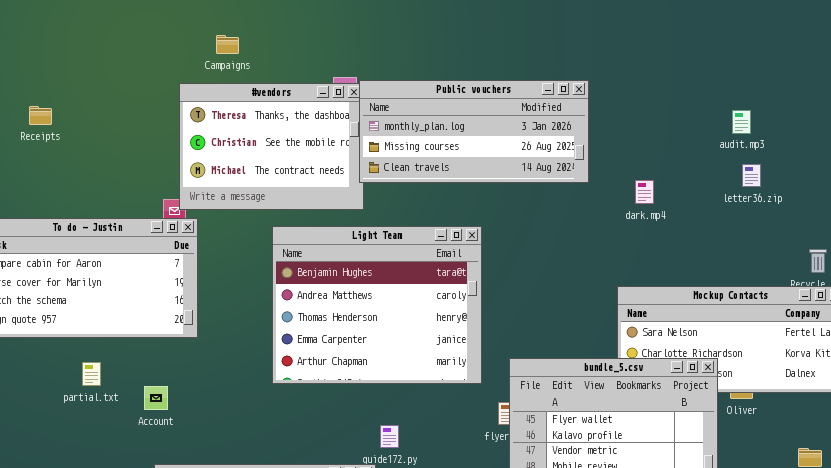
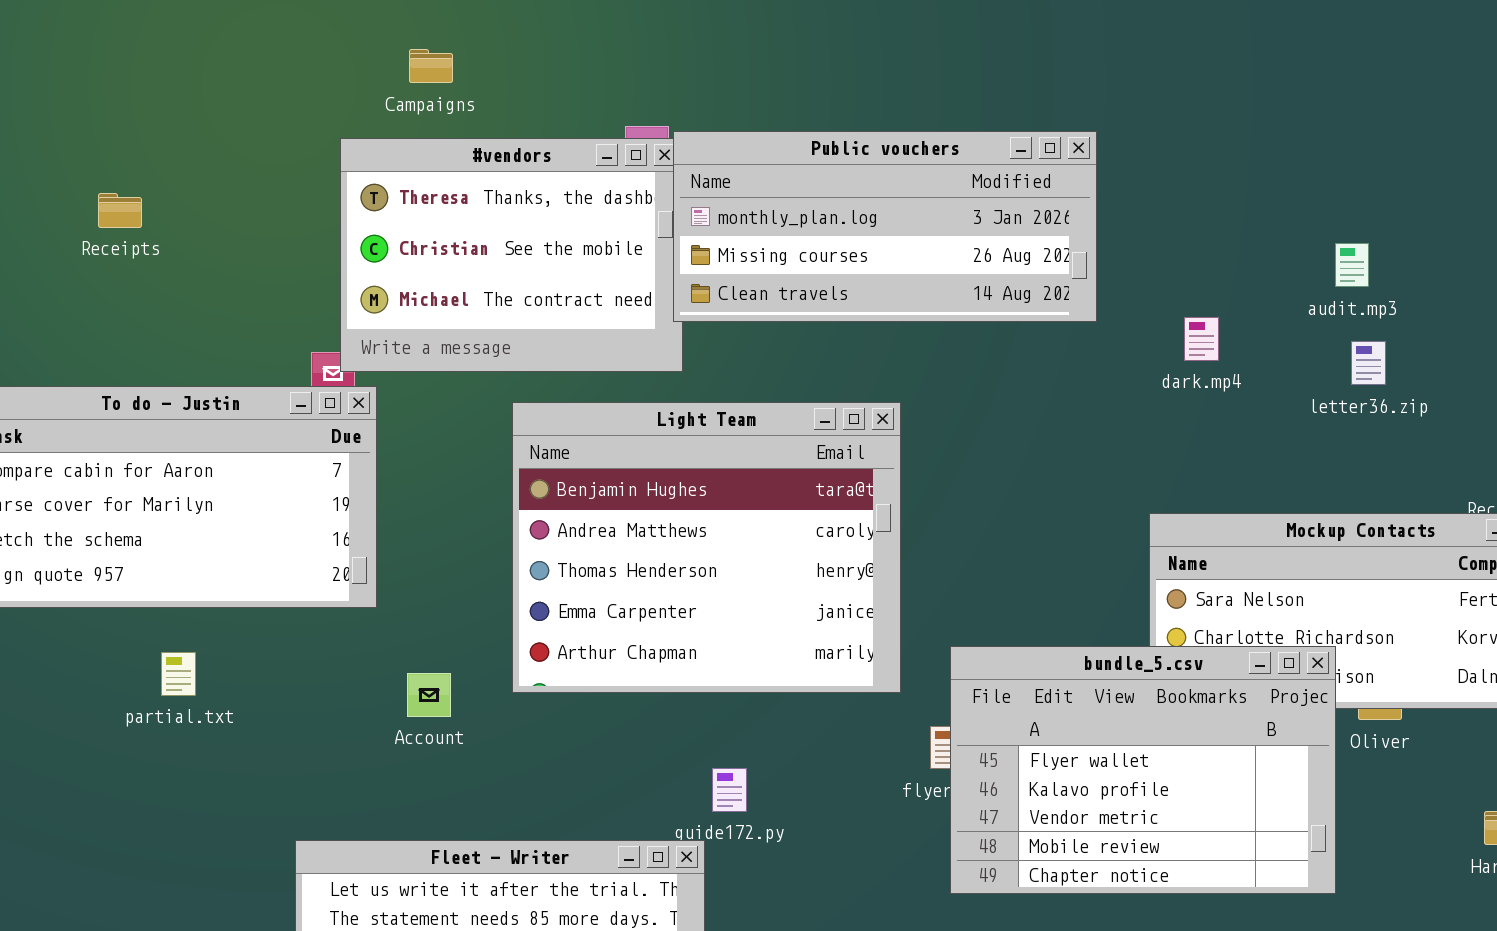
Receipts: [29,106,52,125] -> [98,193,142,228], moved
audit.mp3: [732,110,751,134] -> [1335,243,1369,287], moved
letter36.zip: [742,164,761,187] -> [1351,341,1386,385], moved
Account: [144,386,168,410] -> [407,673,451,717], moved

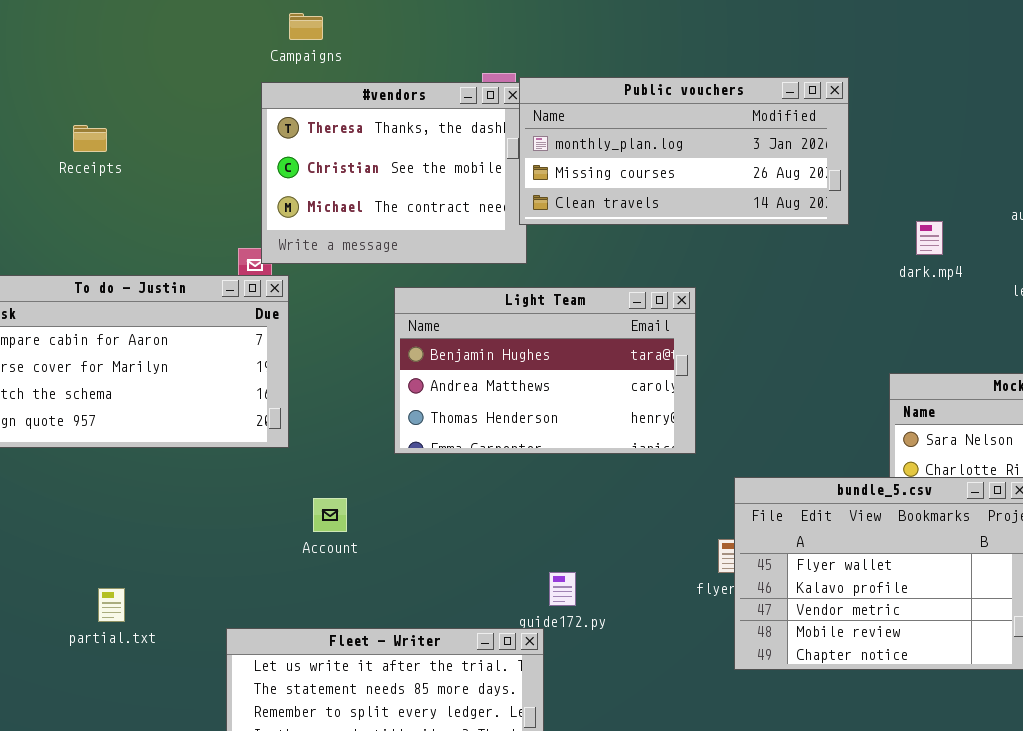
Campaigns: [409,49,453,83] -> [289,13,323,40], moved
Light Team: [512,402,901,693] -> [394,287,696,454], resized
partial.txt: [161,652,196,696] -> [98,588,125,622], moved

